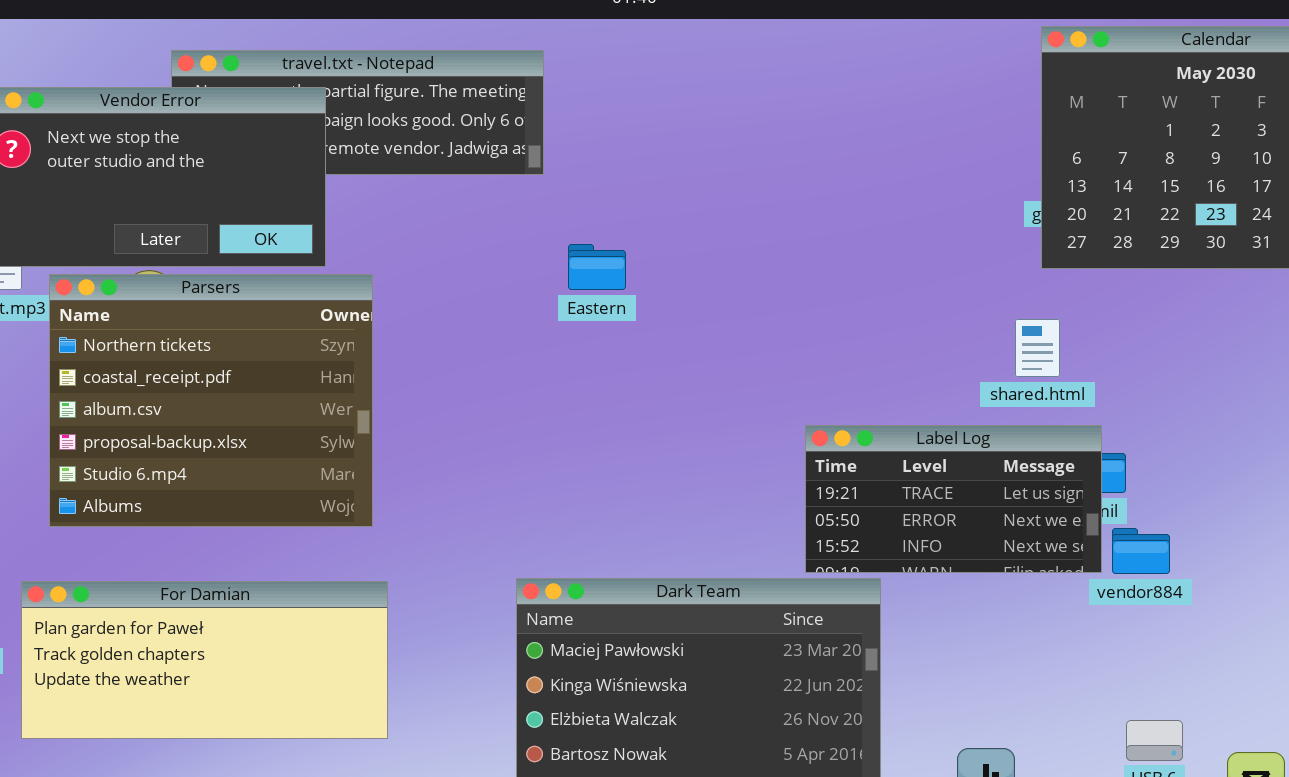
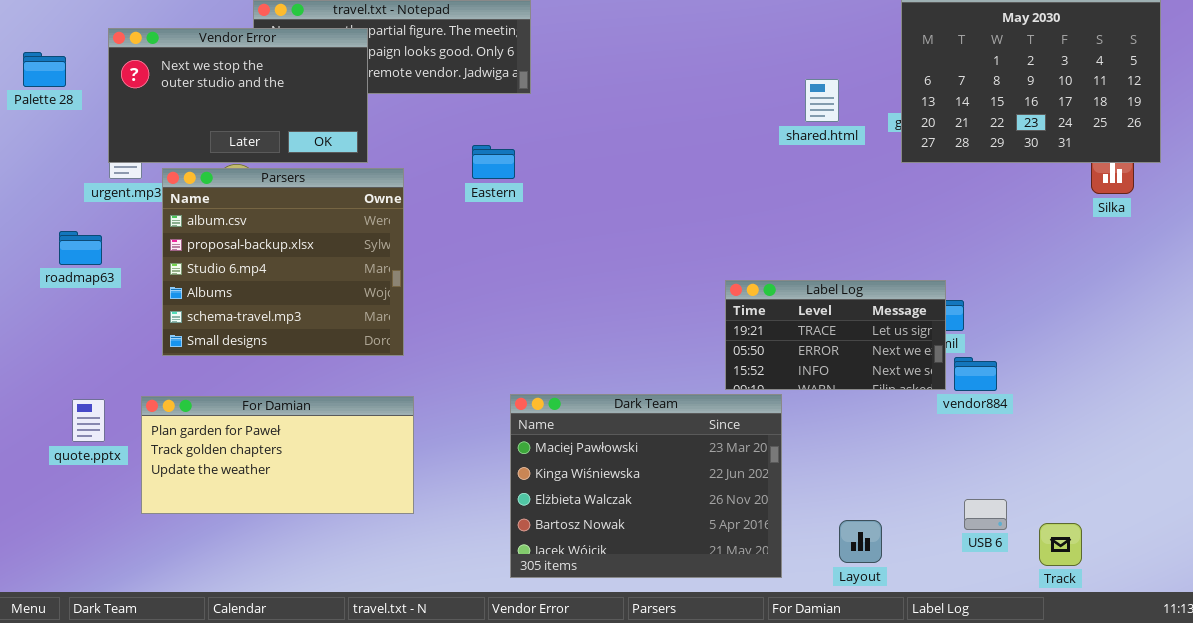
Eastern: [568,244,626,290] -> [472,145,515,179], moved
Parsers: [49,274,373,527] -> [162,168,404,356], scrolled down 2 rows
shared.html: [1015,319,1060,377] -> [805,79,839,122], moved

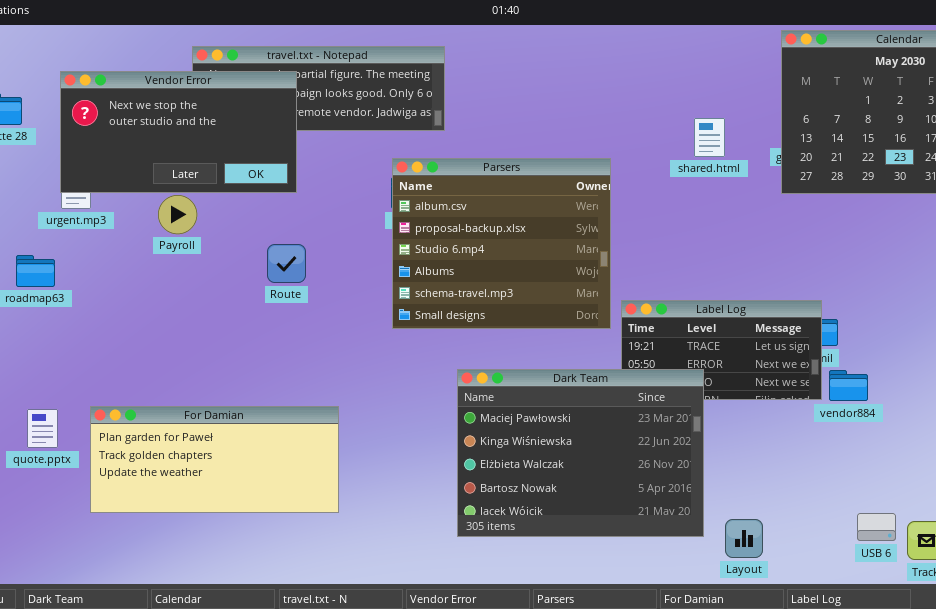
Parsers: [162,168,404,356] -> [392,158,611,329], moved
Dark Team: [510,394,782,578] -> [457,369,704,537], moved
USB 6: [964,499,1007,530] -> [857,513,896,541], moved

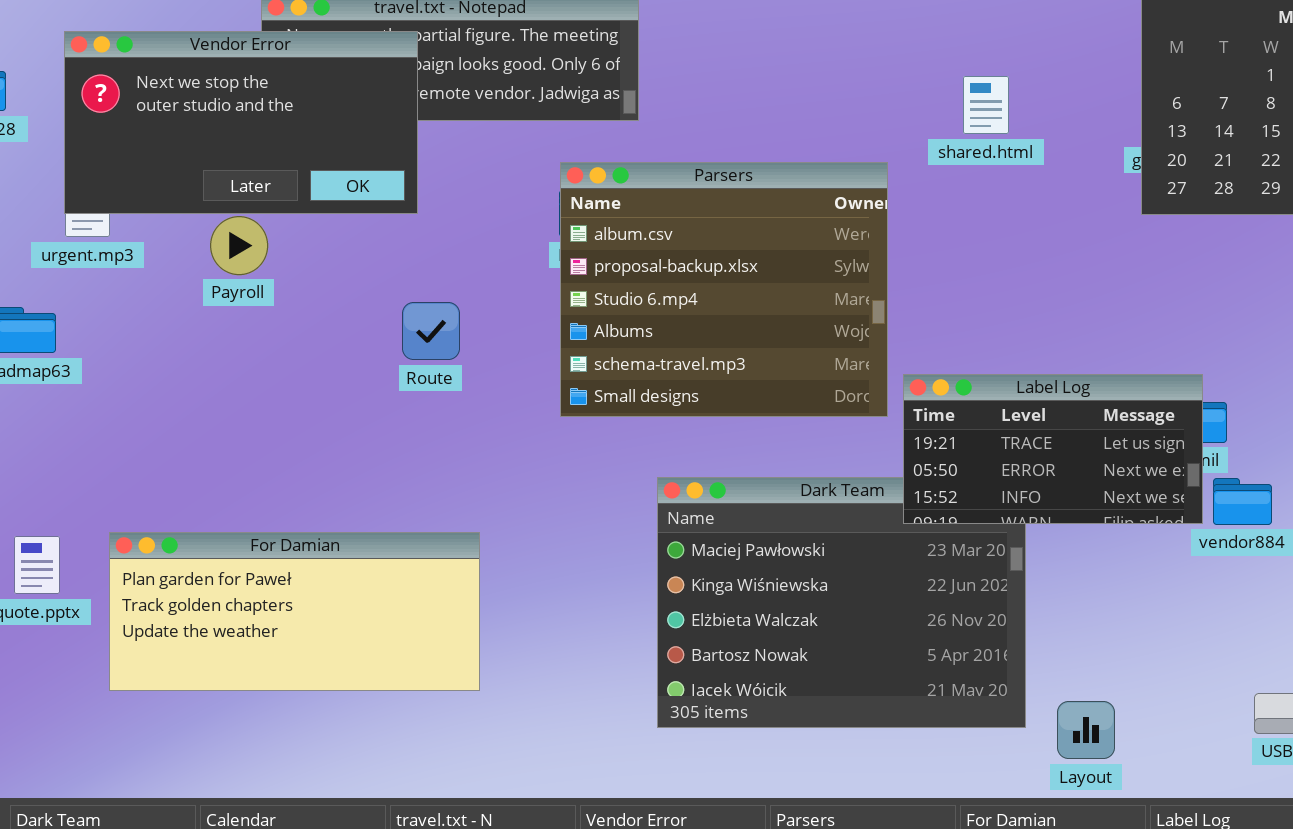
shared.html: [694,118,725,157] -> [963,76,1009,134], moved
Route: [267,244,306,283] -> [402,302,460,360], moved
Label Log: [621,300,822,400] -> [903,374,1203,524], raised

